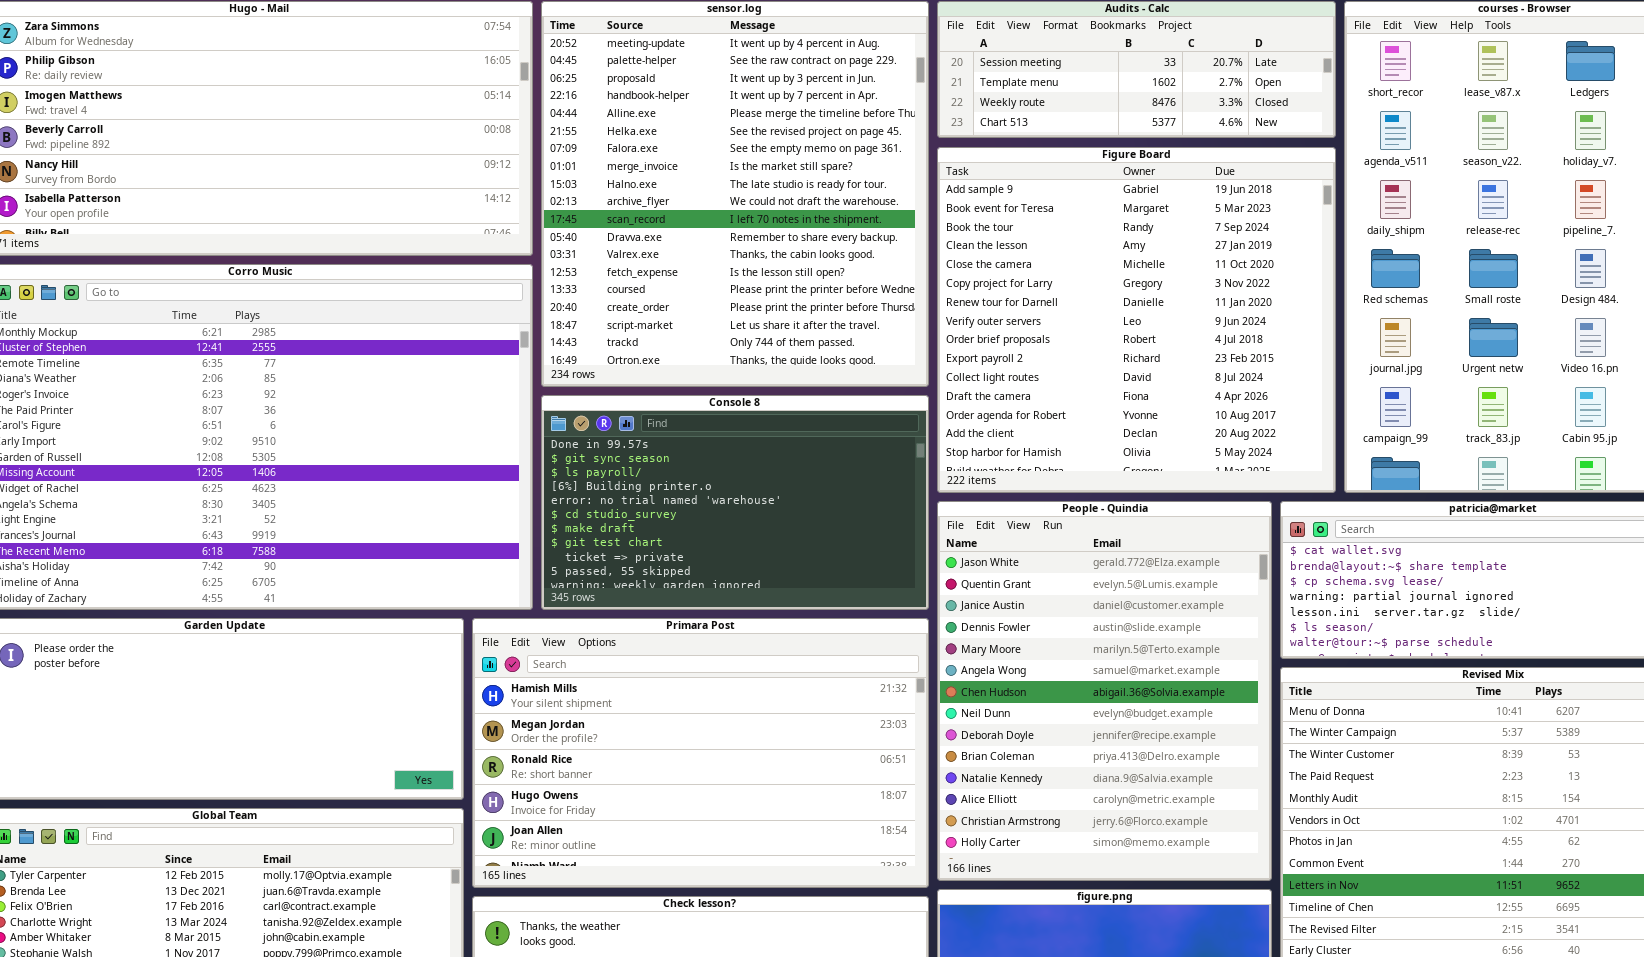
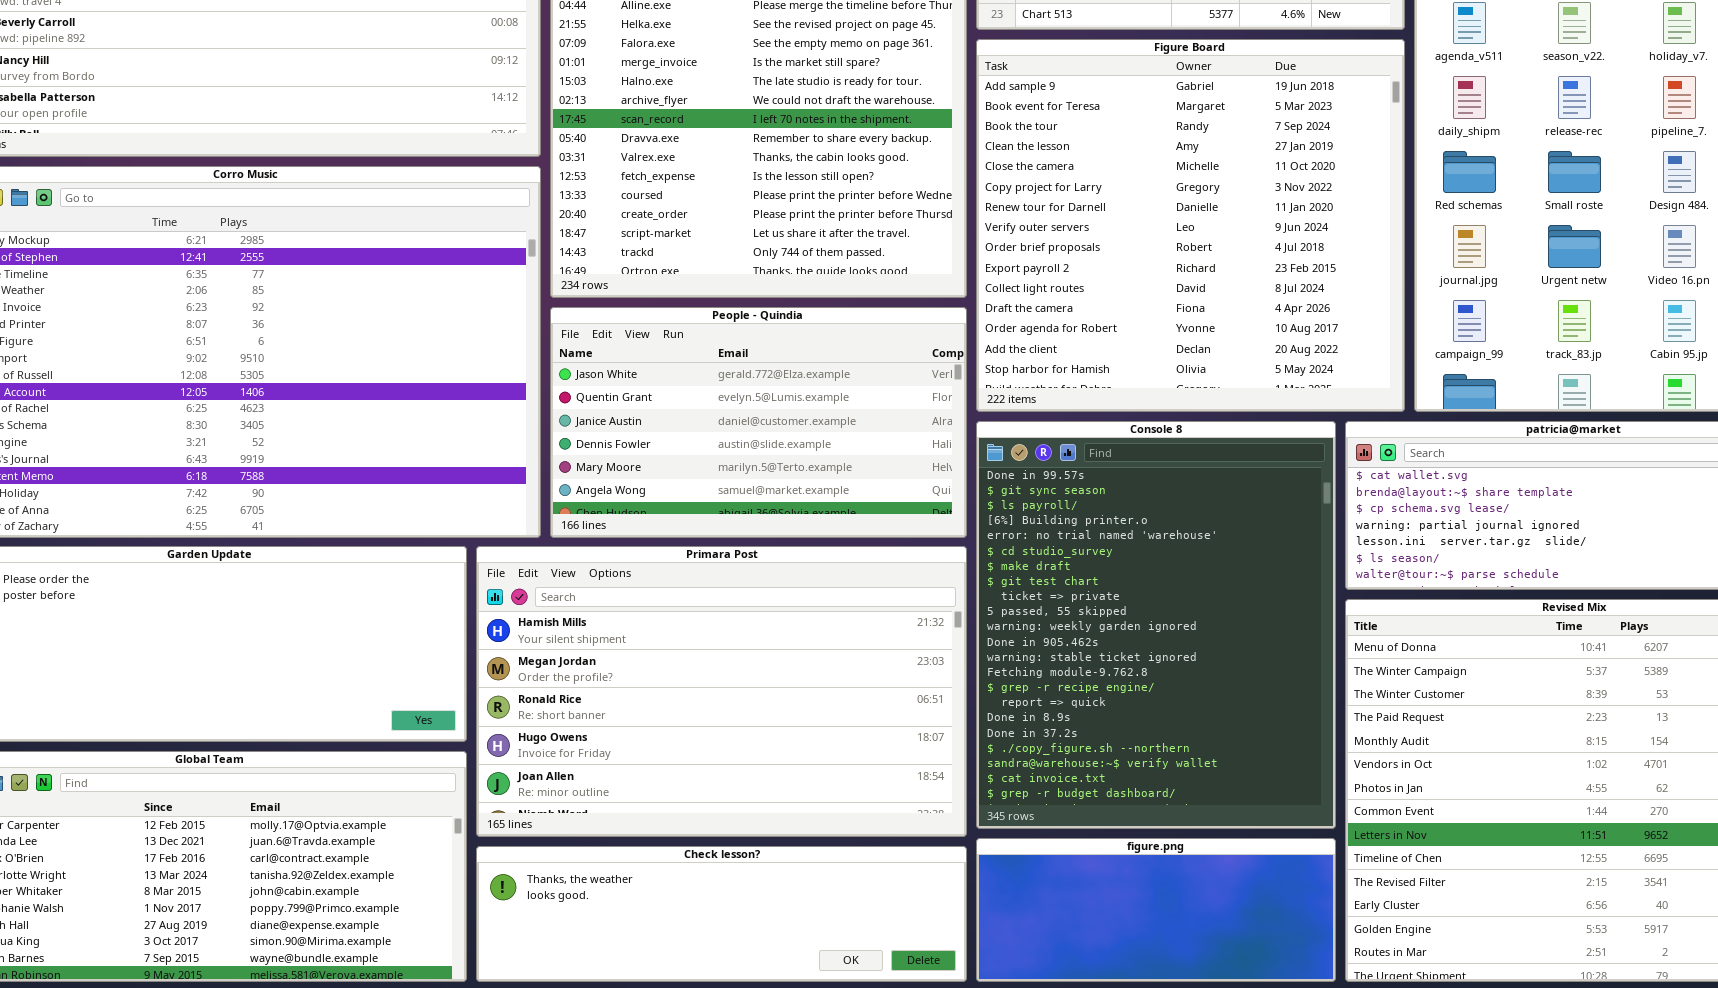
Console 8: [541,395,929,610] -> [976,421,1336,829], moved, resized
People - Quindia: [937,501,1272,881] -> [550,307,967,538], moved, resized

